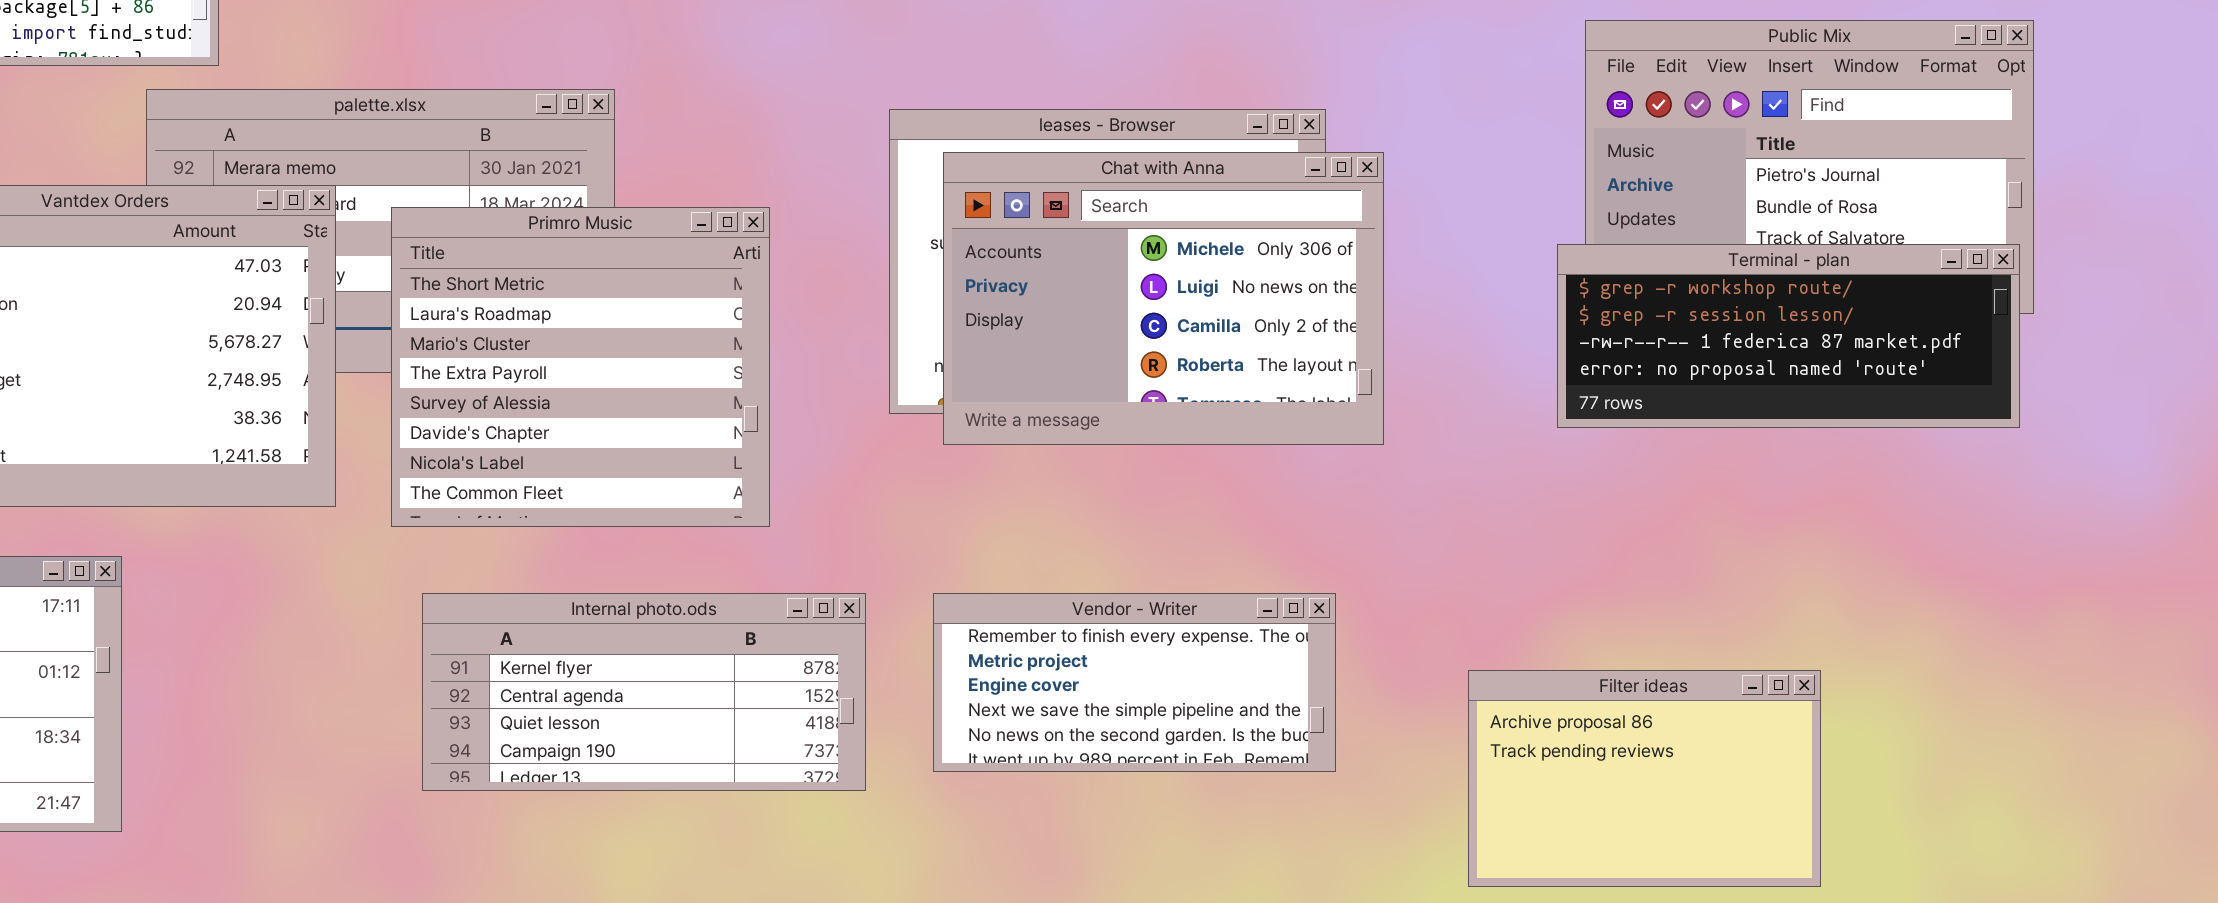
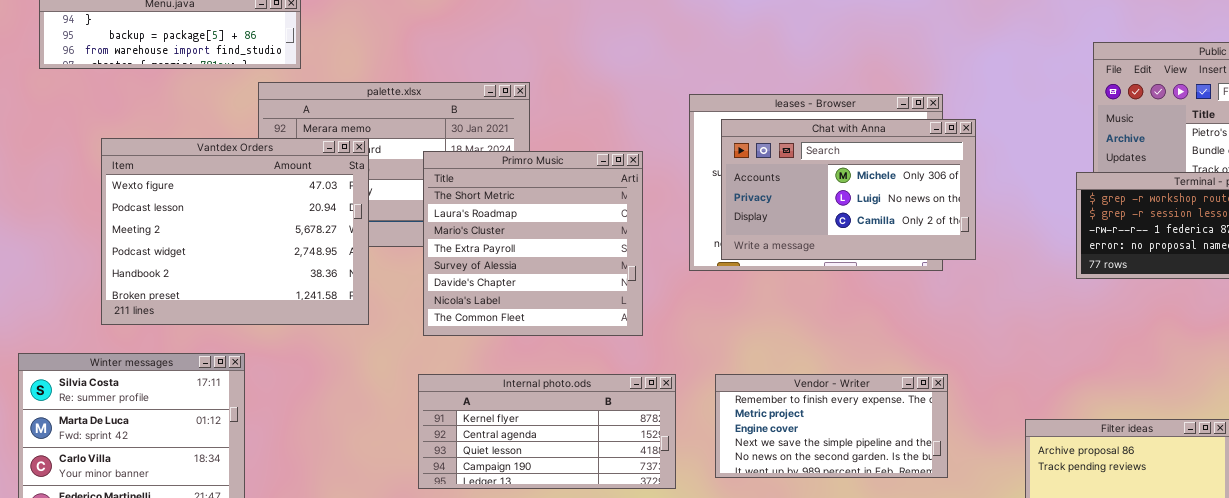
Chat with Anna: [943,152,1384,445] -> [721,119,976,260], resized
Primro Music: [391,207,770,527] -> [423,151,643,336], moved

